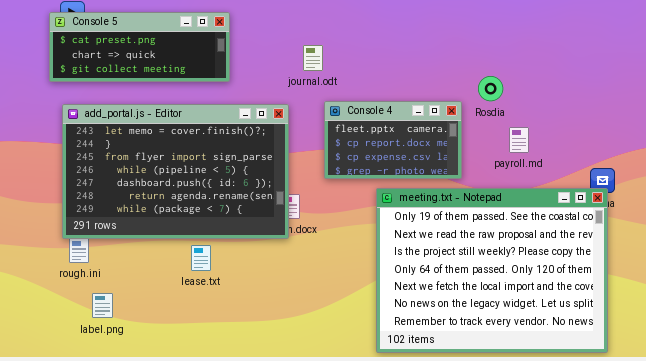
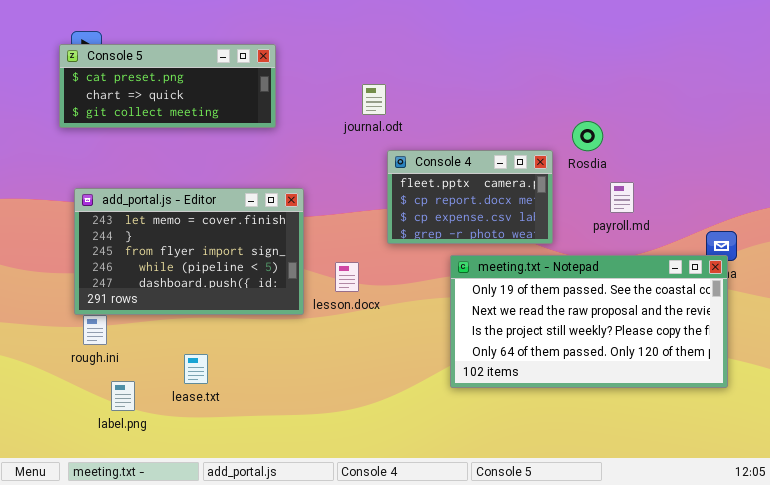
add_portal.js - Editor: [62,104,289,239] -> [74,188,304,315], resized
meeting.txt - Notepad: [376,188,608,353] -> [450,255,728,388], resized
lease.txt: [191,245,211,271] -> [184,354,208,384], moved

